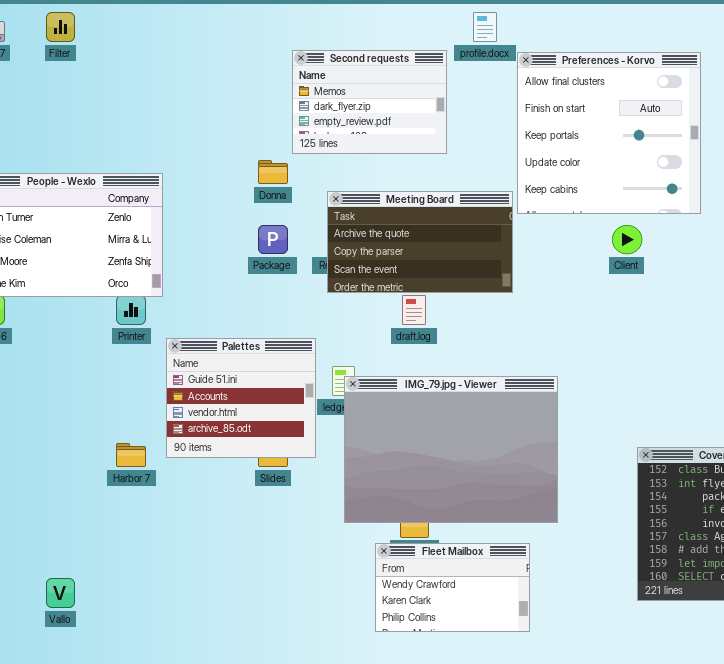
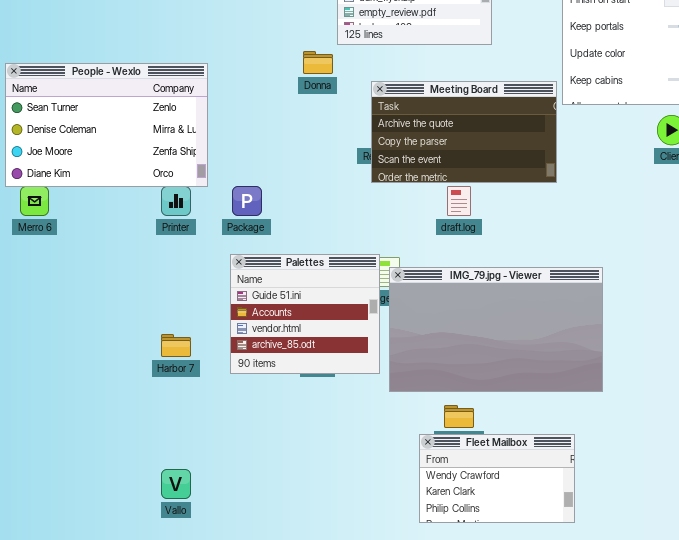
Package: [258,225,288,254] -> [232,186,262,216], moved
Palettes: [166,338,316,458] -> [230,254,380,374], moved
IMG_79.jpg - Viewer: [344,376,558,523] -> [389,267,603,392], resized
Vallo: [46,578,75,608] -> [161,469,191,499], moved

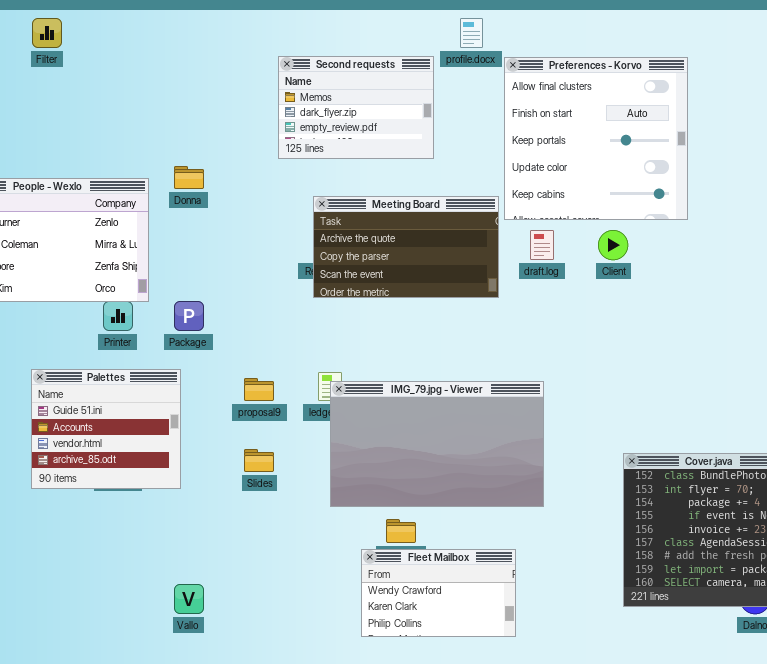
Donna: [303,51,333,74] -> [174,166,204,189], moved
draft.log: [447,186,471,216] -> [530,230,554,260], moved
Palettes: [230,254,380,374] -> [31,369,181,489], moved
Vallo: [161,469,191,499] -> [174,584,204,614], moved

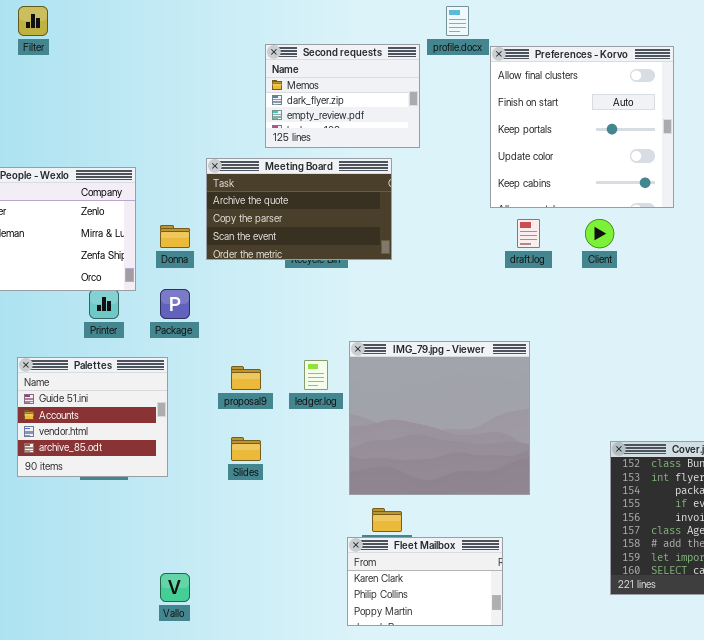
Donna: [174,166,204,189] -> [160,225,190,248], moved
Meeting Board: [313,196,499,298] -> [206,158,392,260], moved
IMG_79.jpg - Viewer: [330,381,544,507] -> [349,341,530,495], resized
Fleet Mailbox: [361,549,516,637] -> [347,537,503,626], scrolled down 1 row

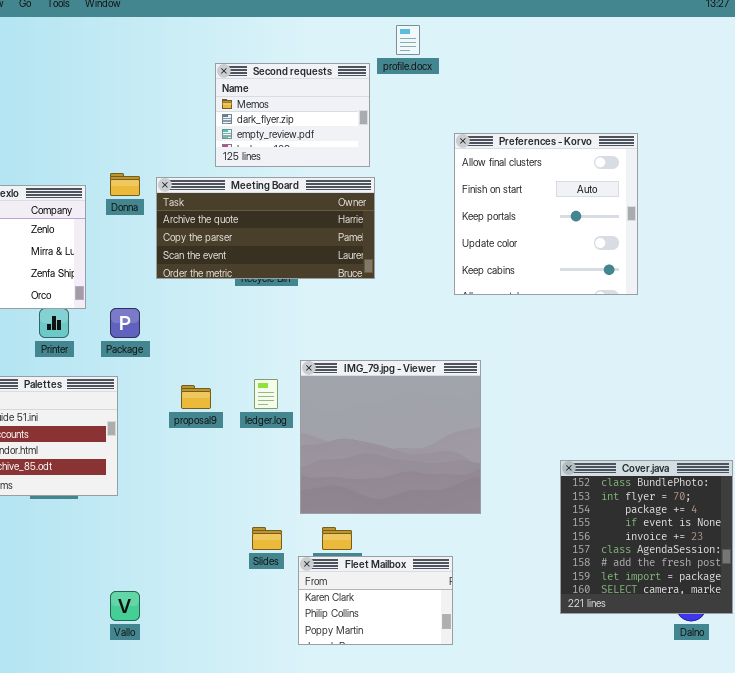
Preferences - Korvo: [490,46,674,208] -> [454,133,638,295], moved
Meeting Board: [206,158,392,260] -> [156,177,375,279], resized
Donna: [160,225,190,248] -> [110,173,140,196], moved
Slides: [231,437,261,461] -> [252,527,282,550], moved

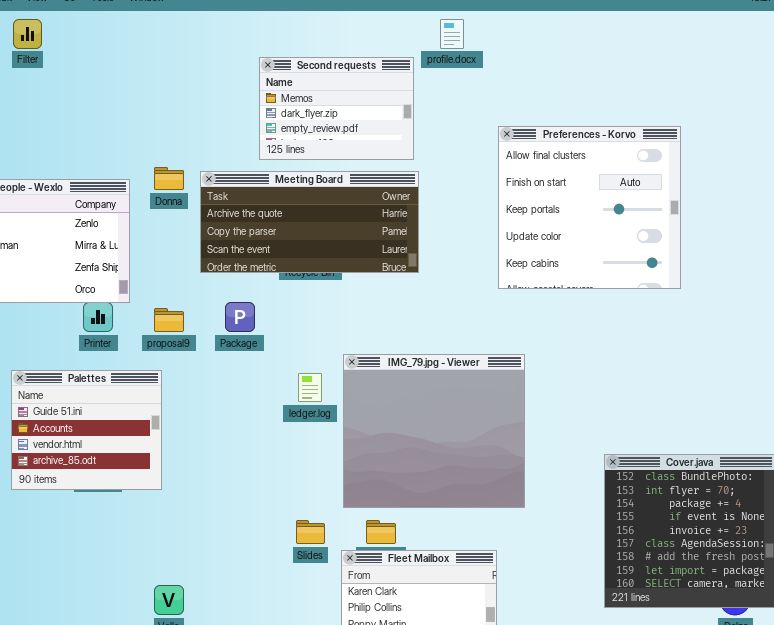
Package: [110,308,140,338] -> [225,302,255,332], moved
proposal9: [181,385,211,409] -> [154,308,184,332], moved

